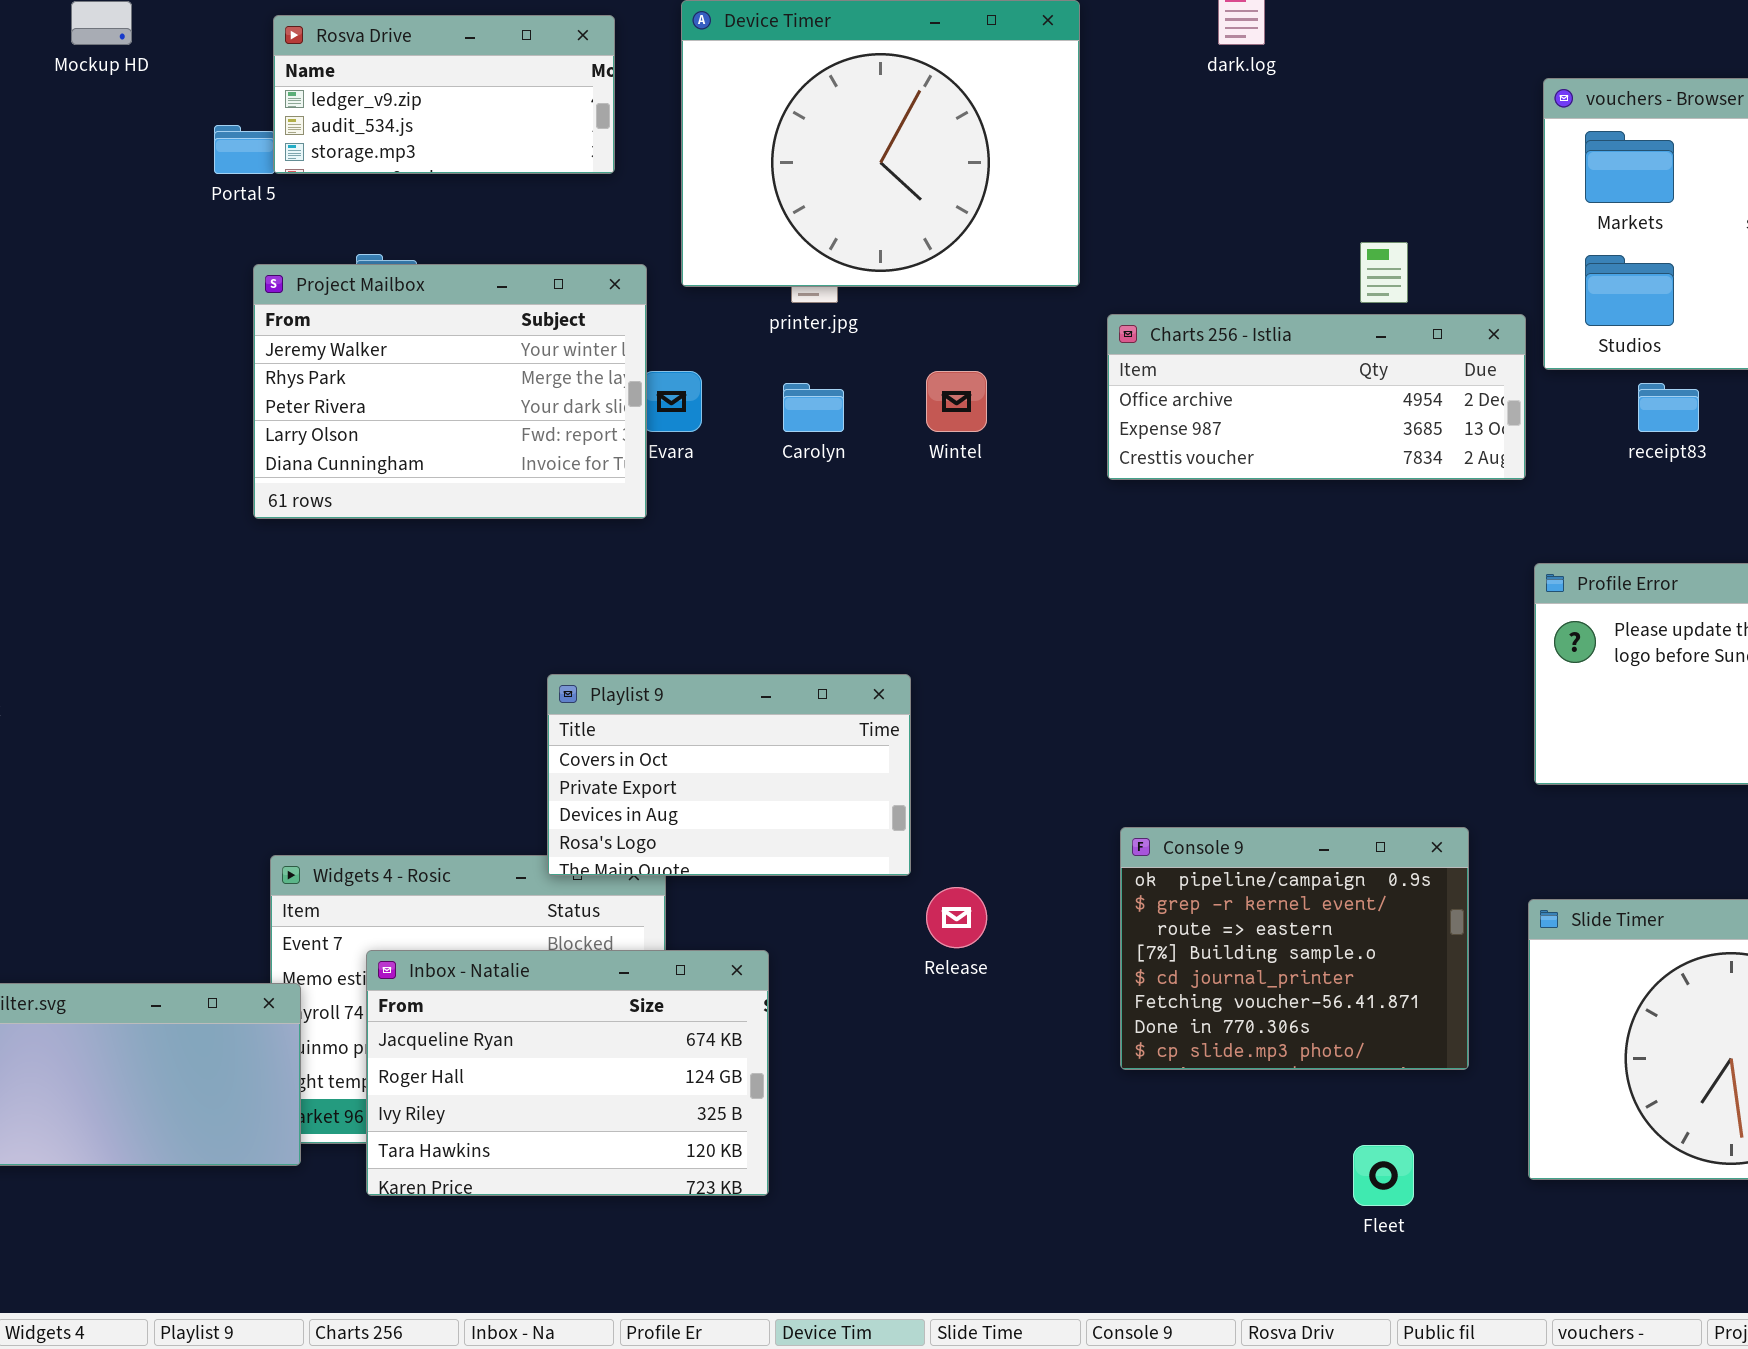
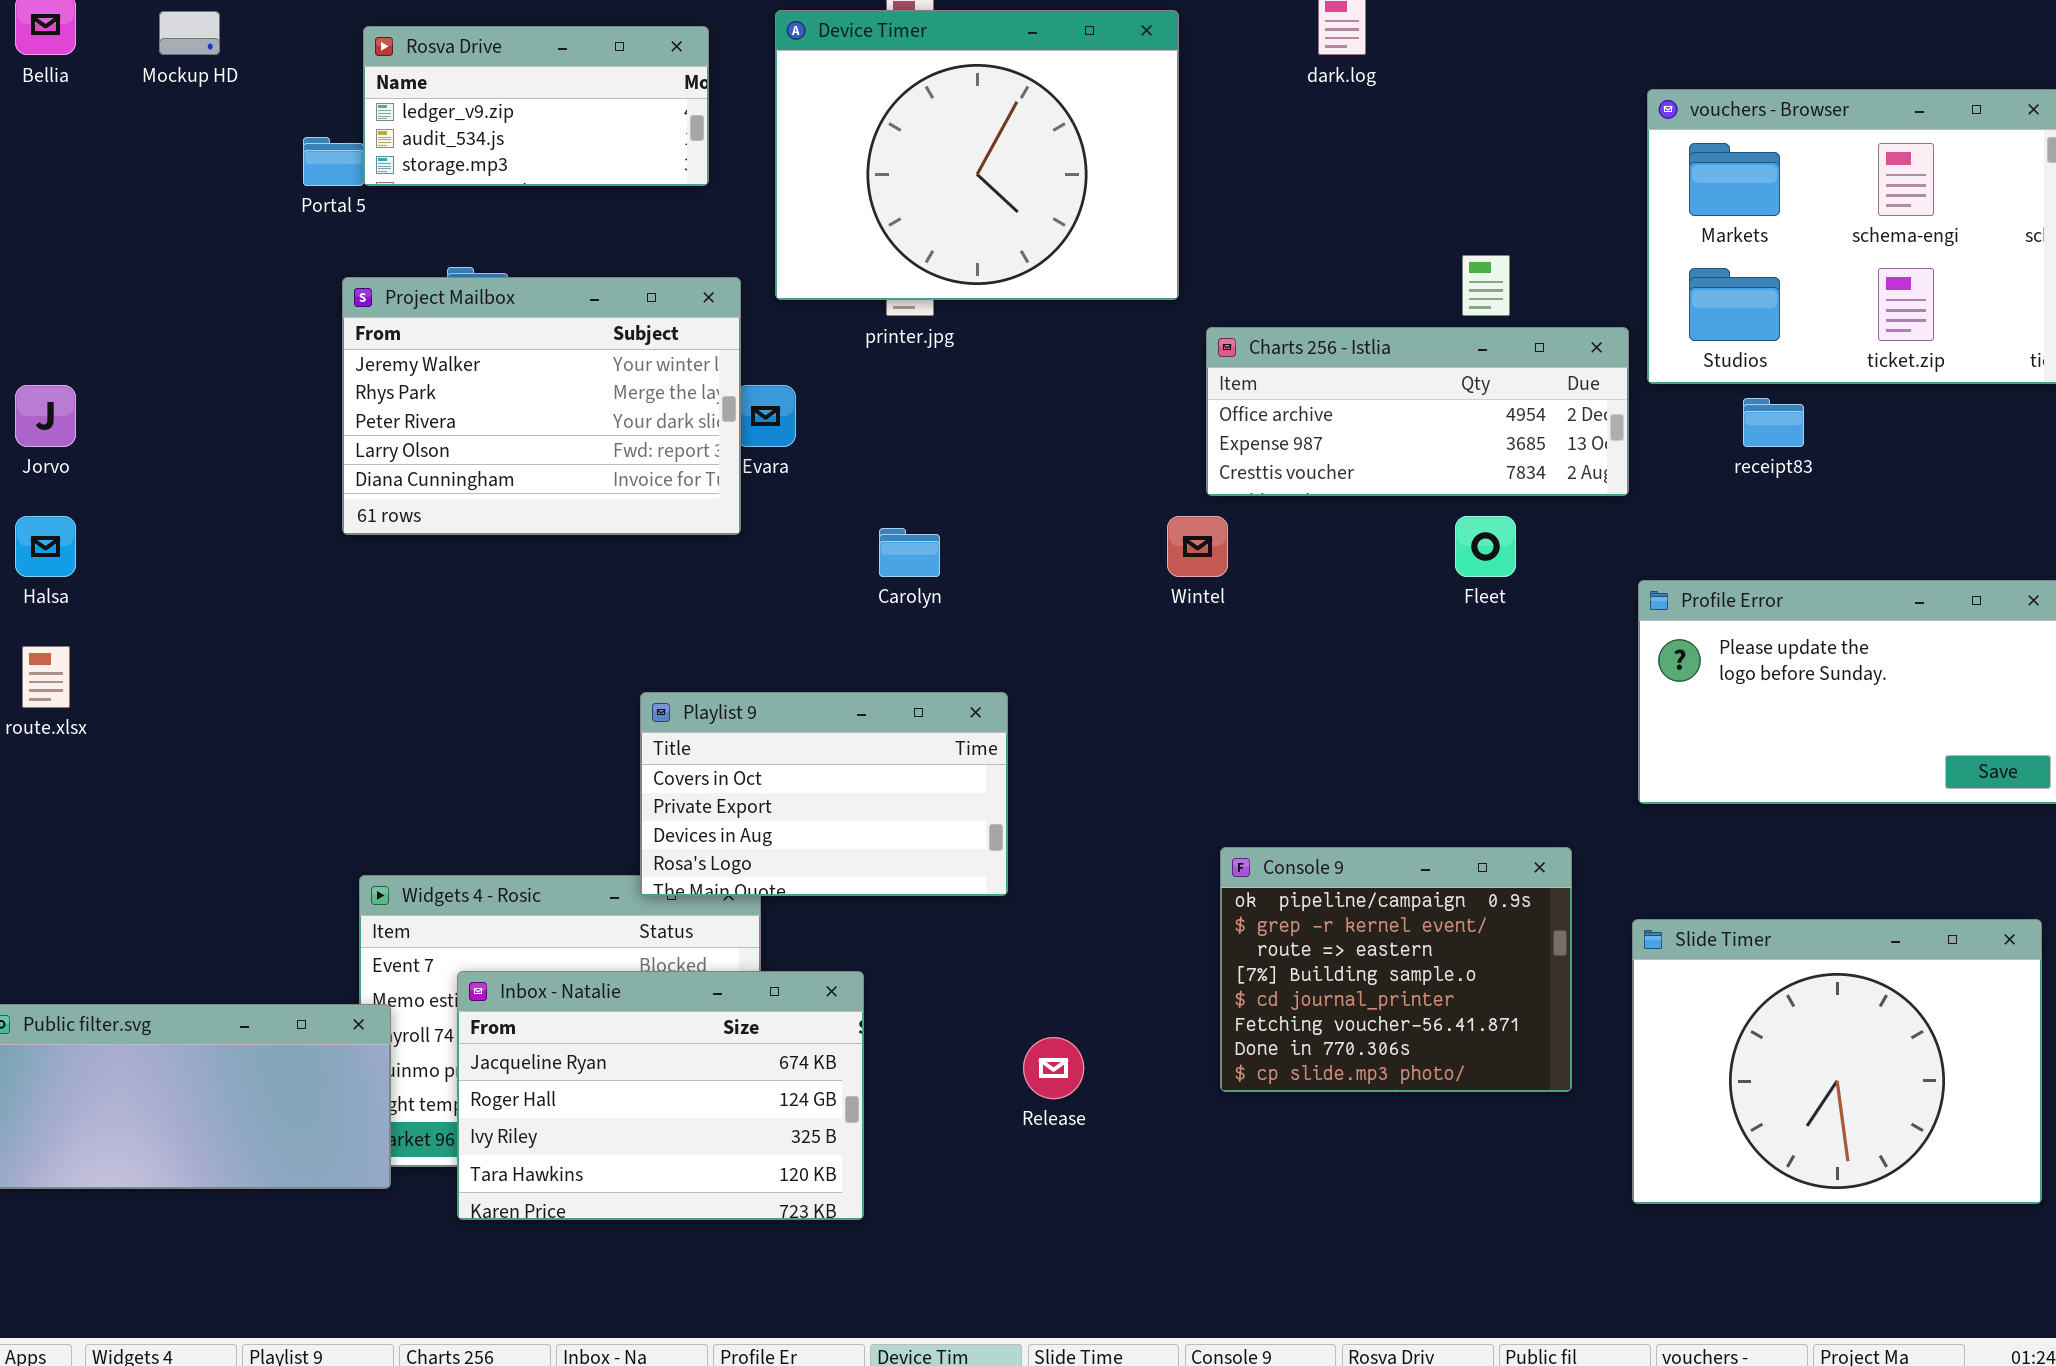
Wintel: [926,371,987,432] -> [1167,516,1228,577], moved
Carolyn: [783,383,844,432] -> [879,528,940,577], moved
Release: [926,887,987,948] -> [1023,1037,1084,1099], moved
Fleet: [1353,1145,1414,1206] -> [1455,516,1516,577], moved

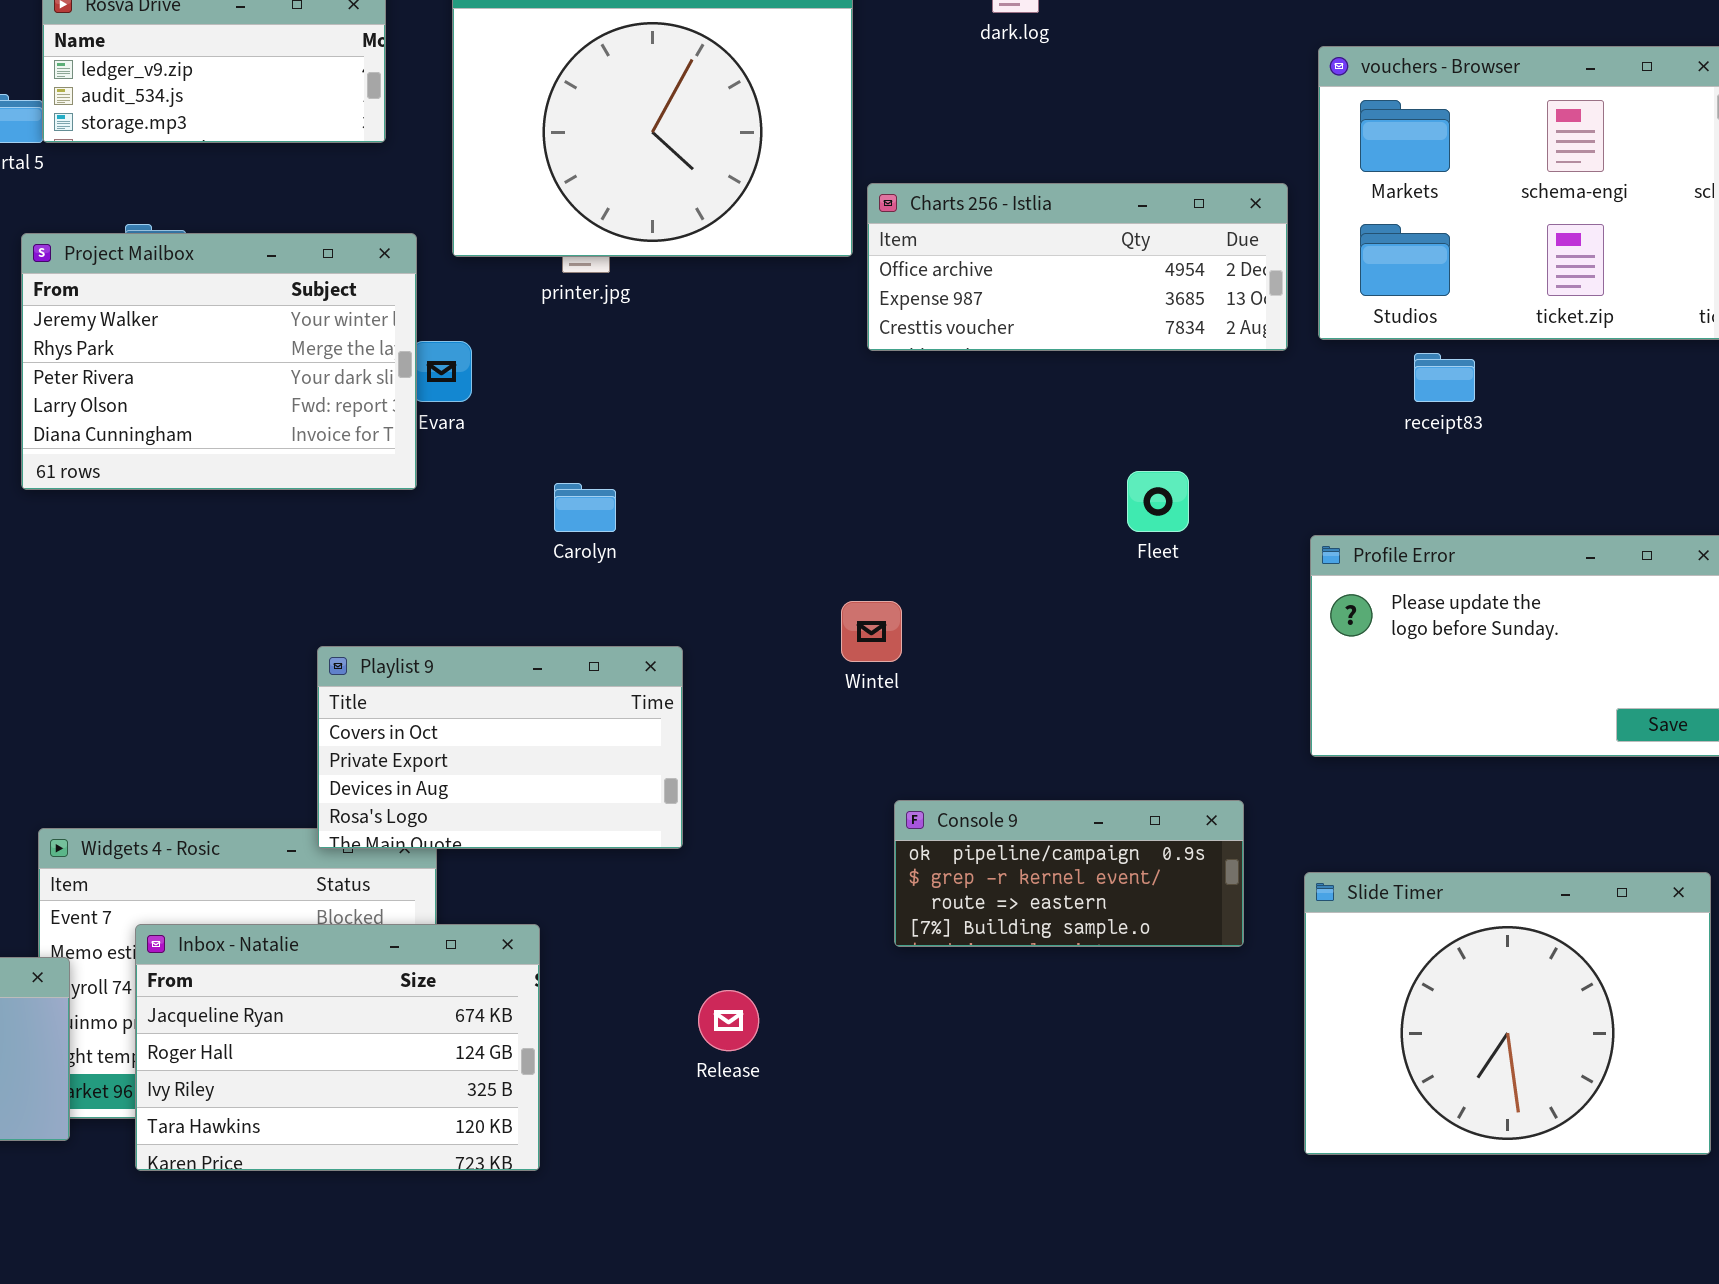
Charts 256 - Istlia: [1206,327,1629,496] -> [867,183,1288,351], moved
Wintel: [1167,516,1228,577] -> [841,601,902,662], moved
Console 9: [1220,847,1572,1092] -> [894,800,1244,947], resized

